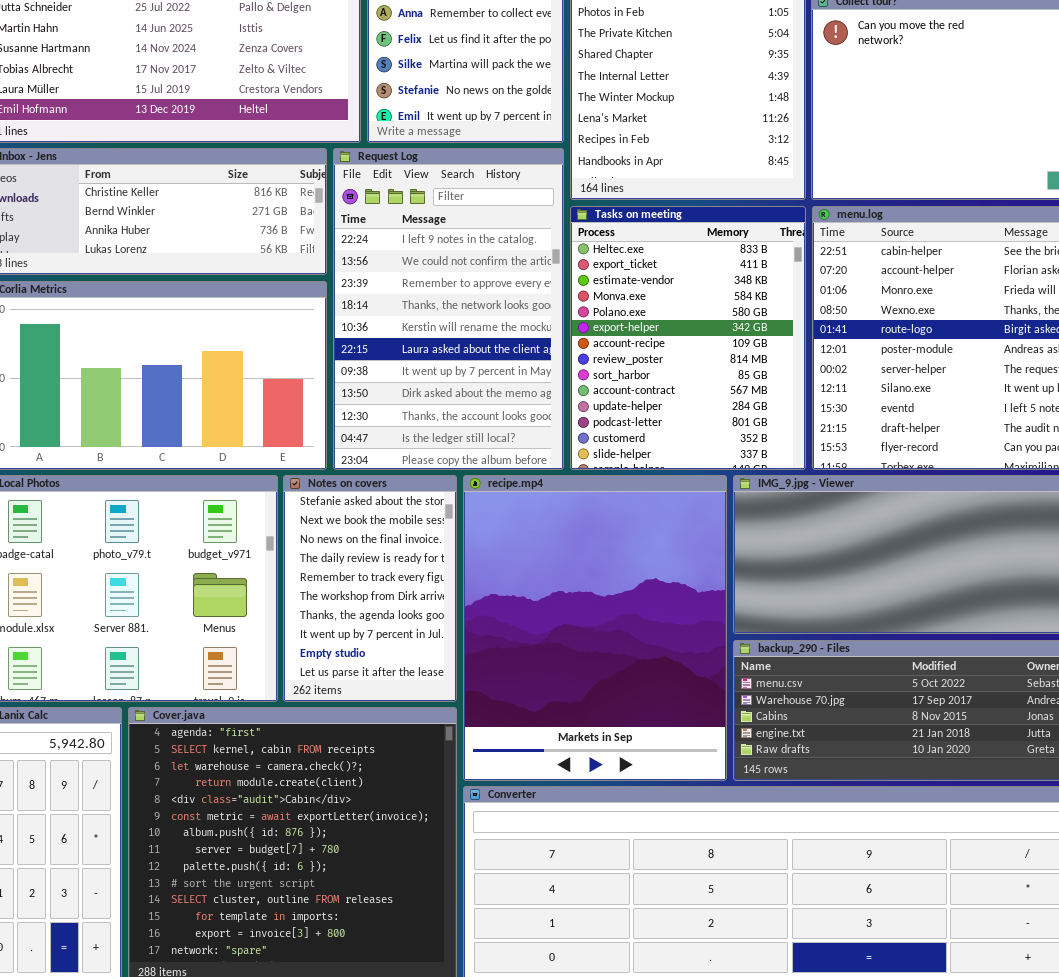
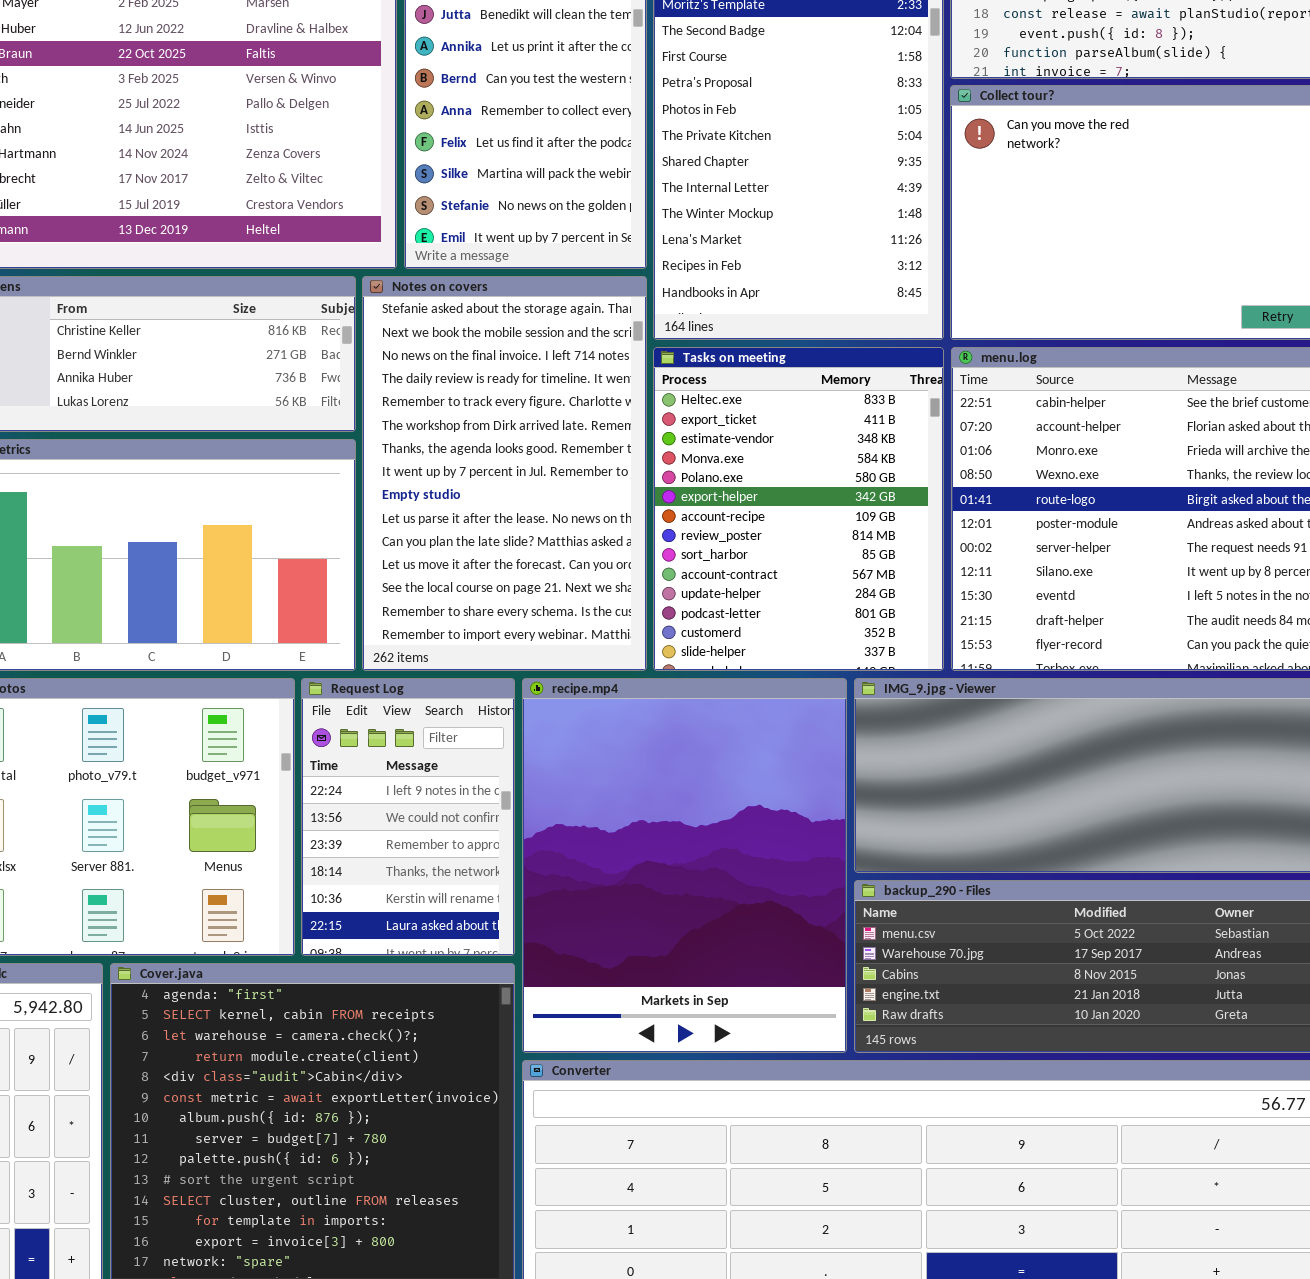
Request Log: [333,148,564,470] -> [301,678,515,956], moved, resized
Notes on covers: [283,475,457,702] -> [362,276,647,671], moved, resized

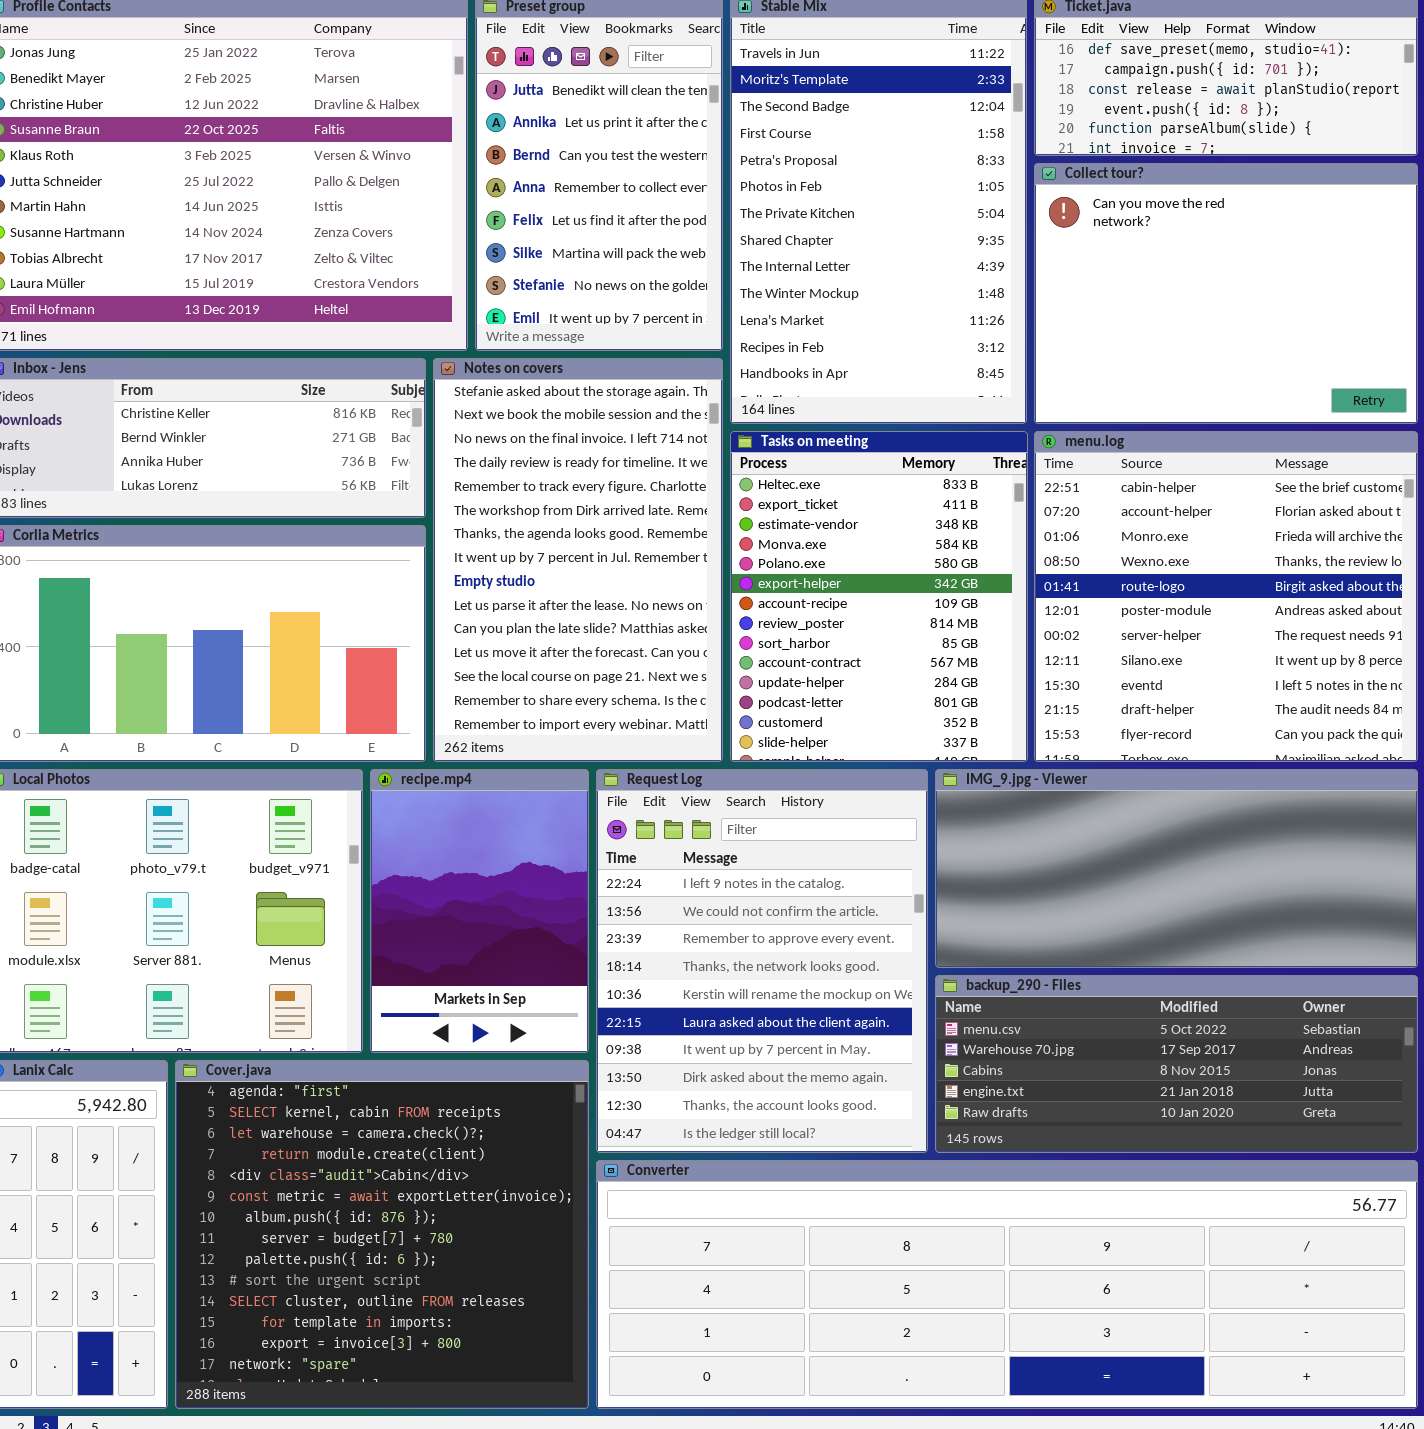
Request Log: [301,678,515,956] -> [596,769,928,1153], moved, resized
recipe.mp4: [522,678,847,1053] -> [370,769,589,1053], moved, resized

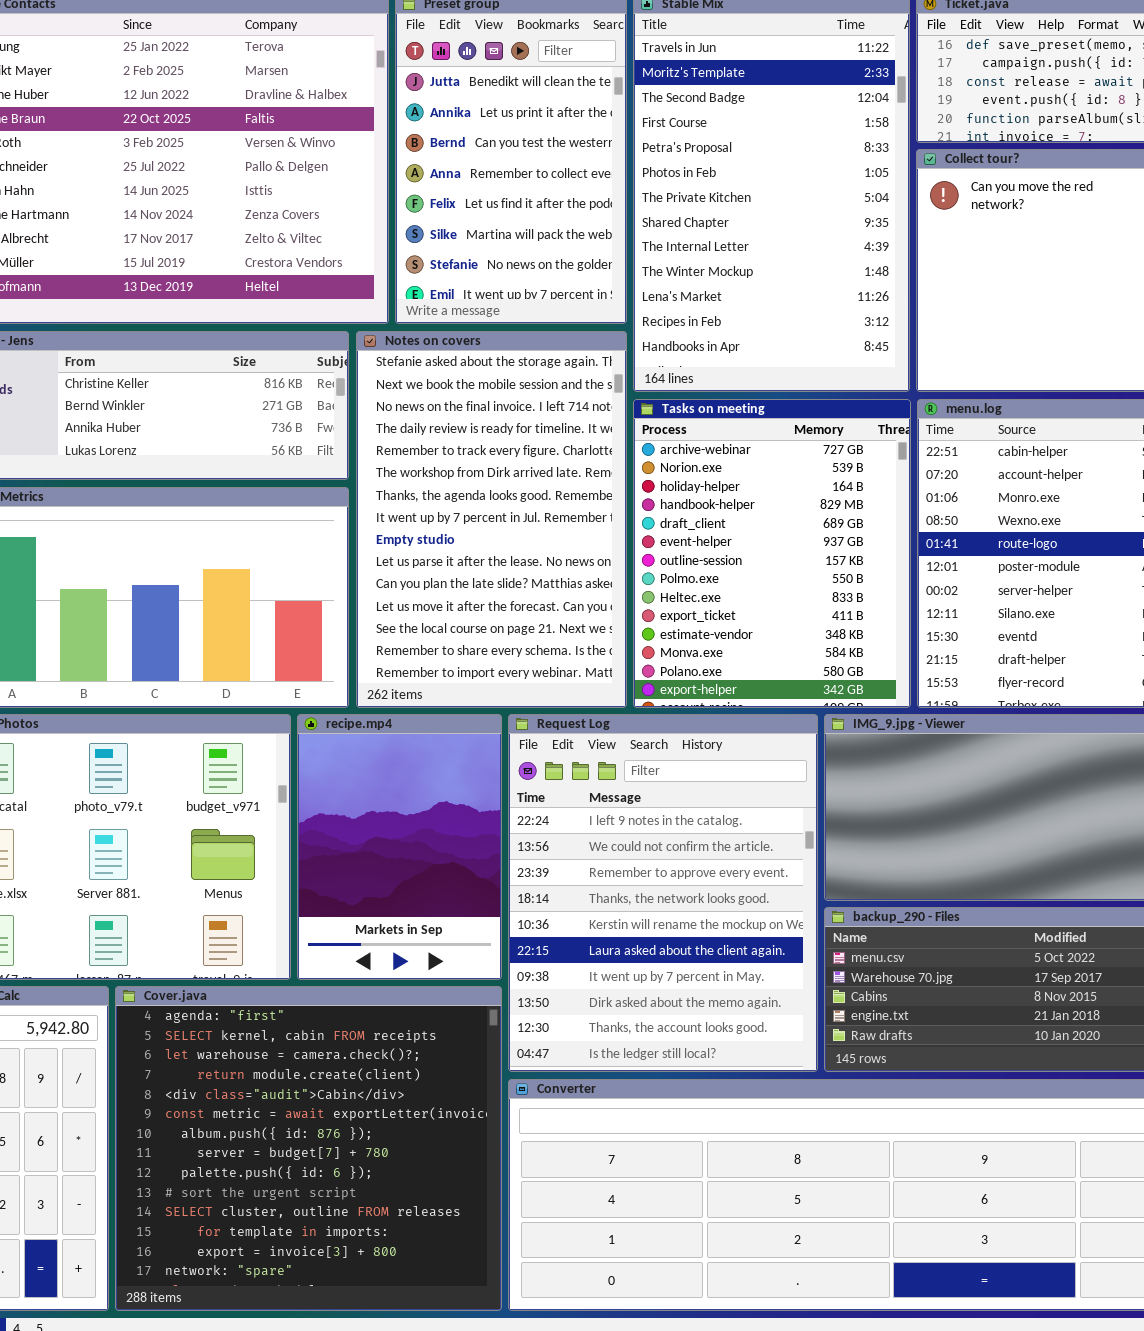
Tasks on meeting: [730,431,1028,762] -> [633,399,911,708], scrolled up 8 rows

